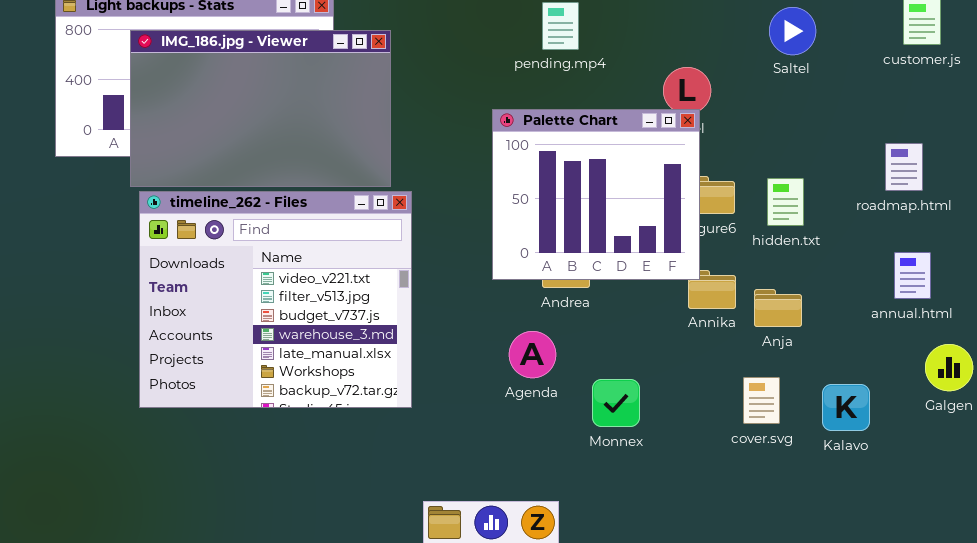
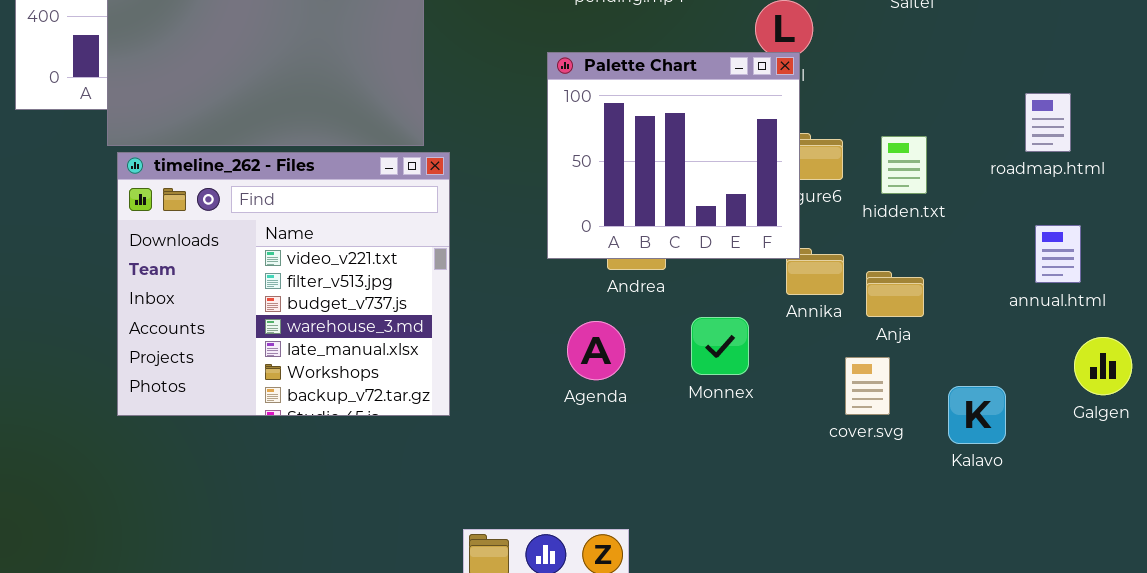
cover.svg: [743,377,780,424] -> [845,357,890,415], moved
Monnex: [592,379,640,427] -> [691,317,749,375], moved

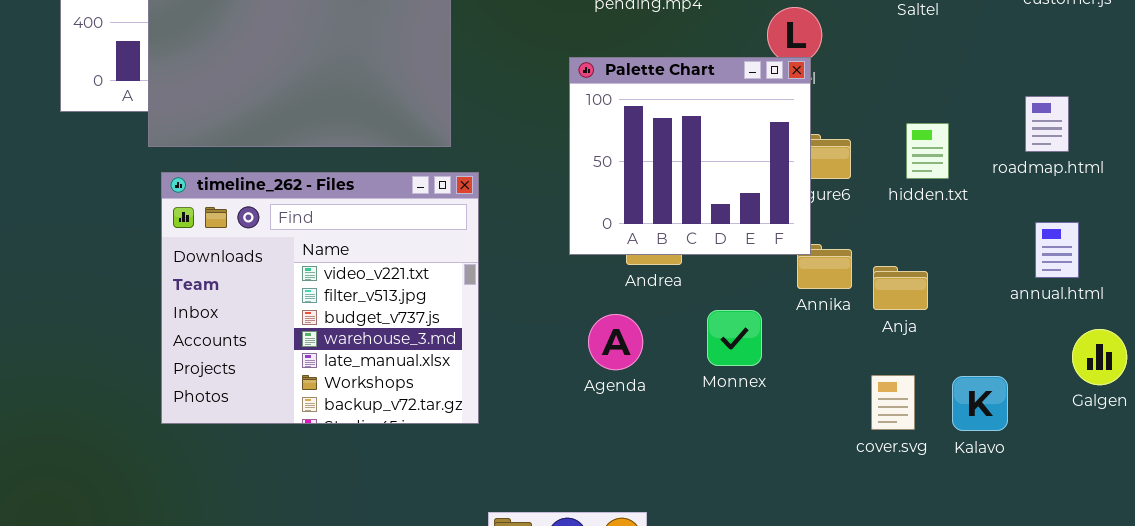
hidden.txt: [881,136,927,194] -> [906,123,949,179], moved
timeline_262 - Files: [117,152,450,416] -> [161,172,479,424], moved
cover.svg: [845,357,890,415] -> [871,375,915,430], moved

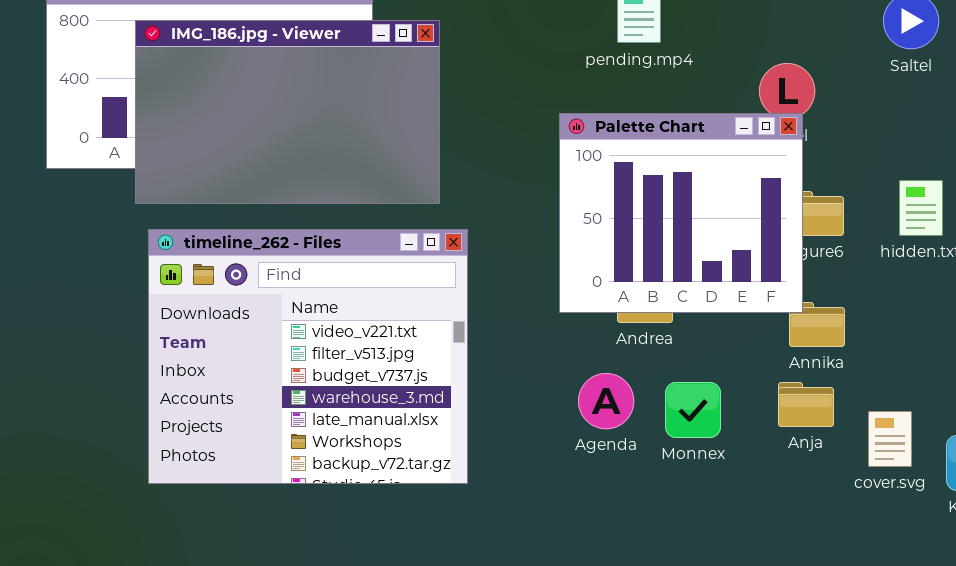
Anja: [873,266,928,310] -> [778,382,834,427], moved
Monnex: [707,310,762,366] -> [665,382,721,438], moved
cover.svg: [871,375,915,430] -> [868,411,912,467], moved

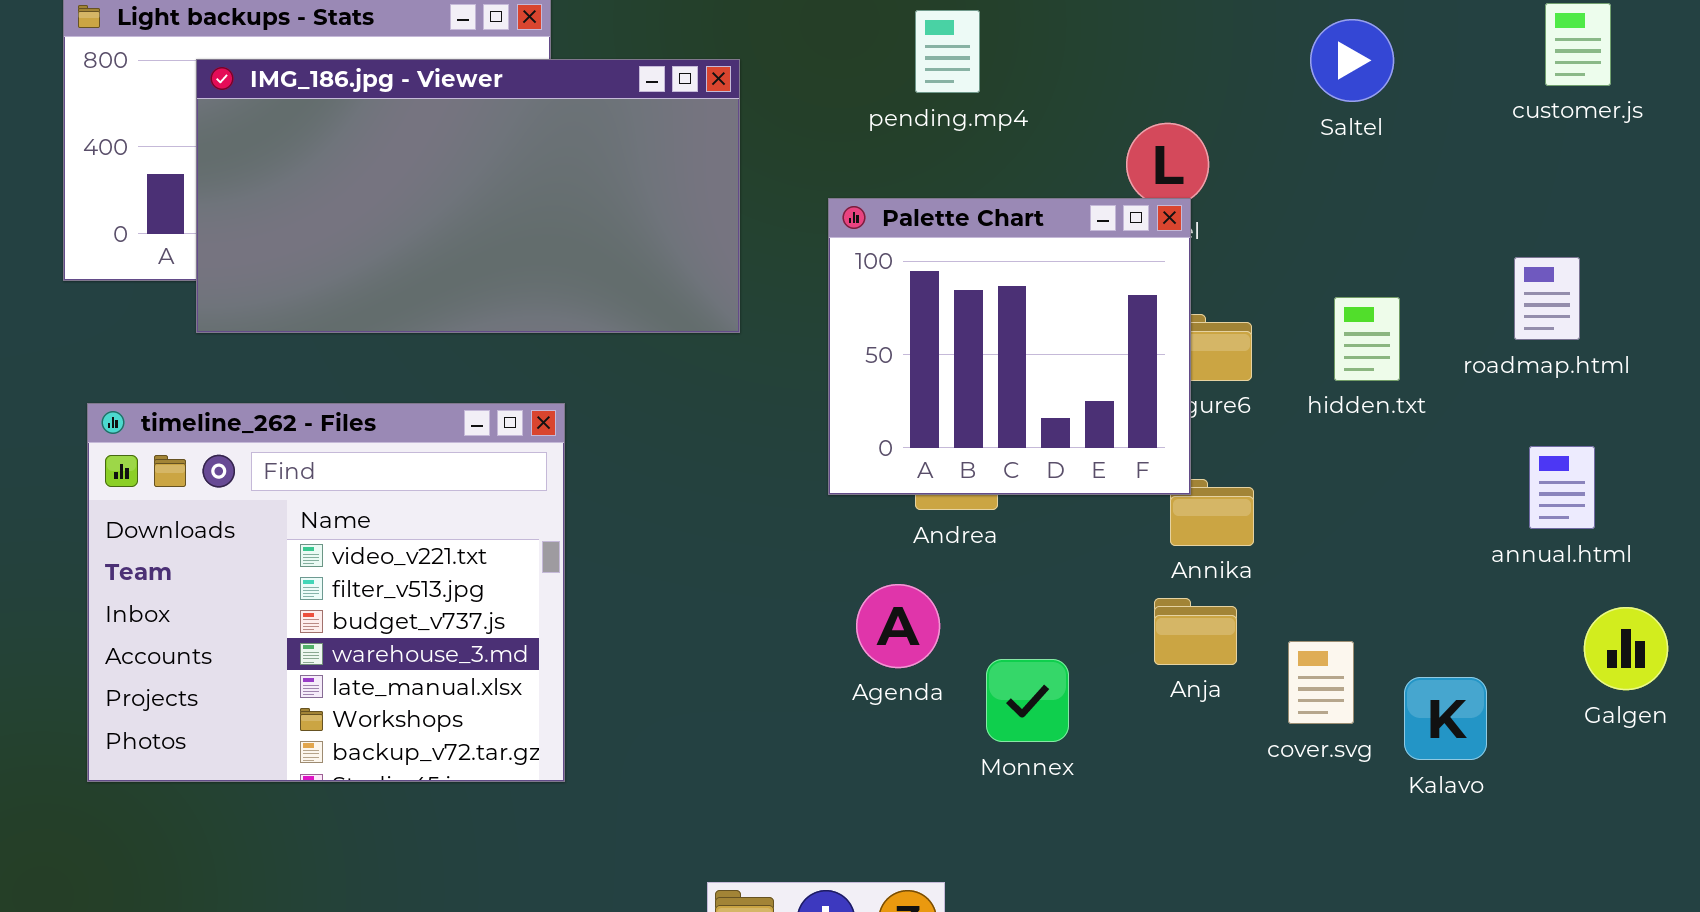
IMG_186.jpg - Viewer: [135,20,440,204] -> [196,59,740,333], resized
timeline_262 - Files: [148,229,468,484] -> [87,403,565,782], moved
Monnex: [665,382,721,438] -> [986,659,1069,742], moved

